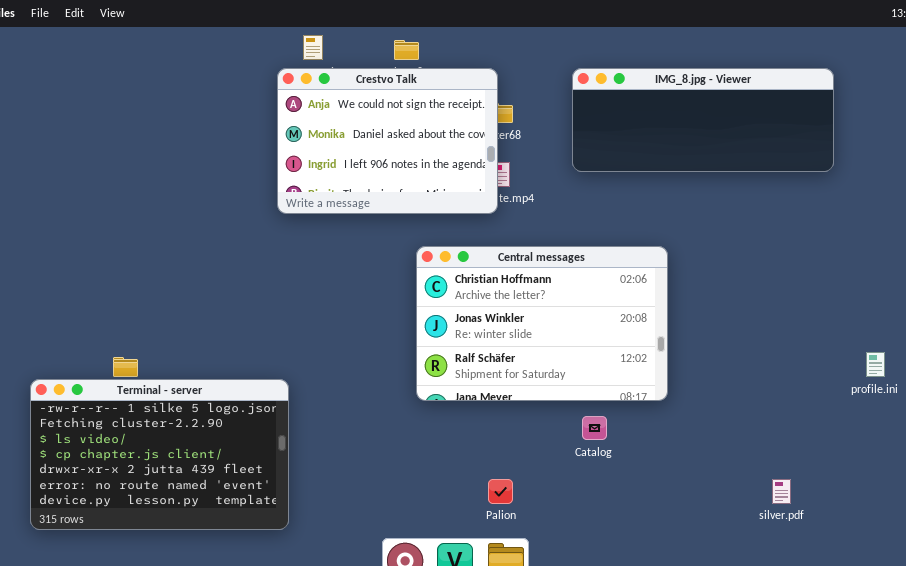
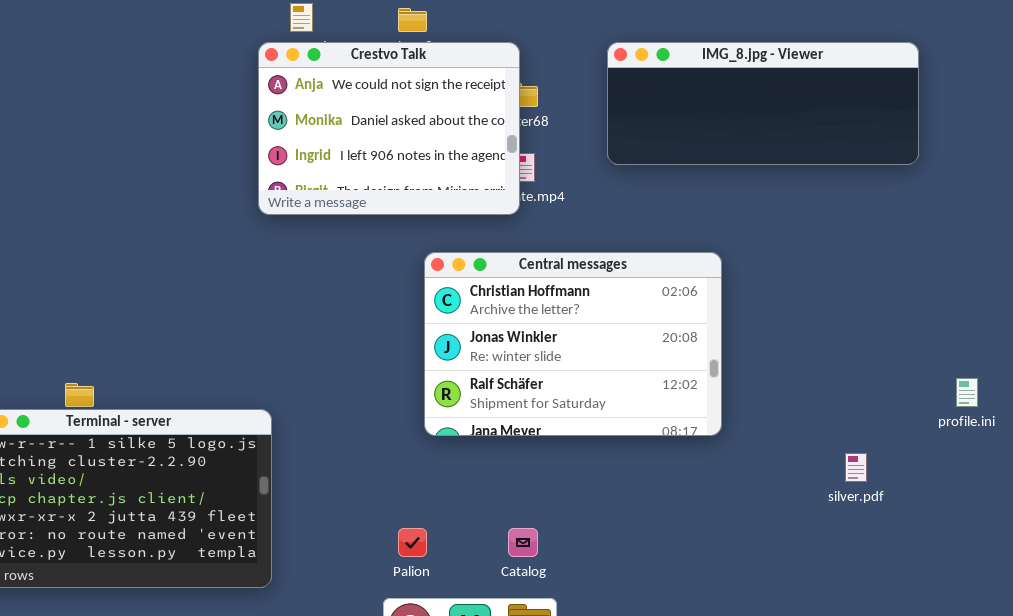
Catalog: [582,416,607,440] -> [508,528,538,557], moved
Palion: [488,479,513,504] -> [398,528,427,557], moved
silver.pdf: [772,479,791,504] -> [845,453,867,482], moved

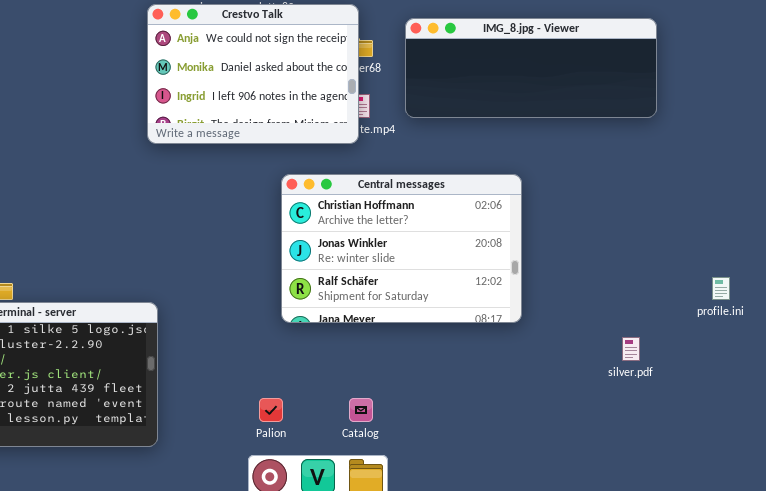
IMG_8.jpg - Viewer: [607,42,919,165] -> [405,18,657,118], moved

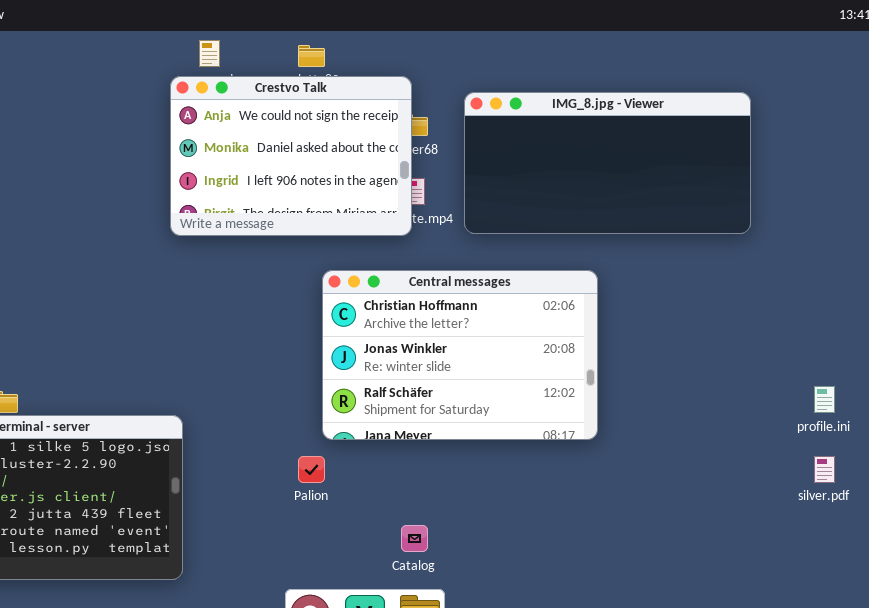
IMG_8.jpg - Viewer: [405,18,657,118] -> [464,92,751,234], resized
silver.pdf: [622,337,640,361] -> [814,456,835,483], moved
Palion: [259,398,283,422] -> [298,456,325,483], moved

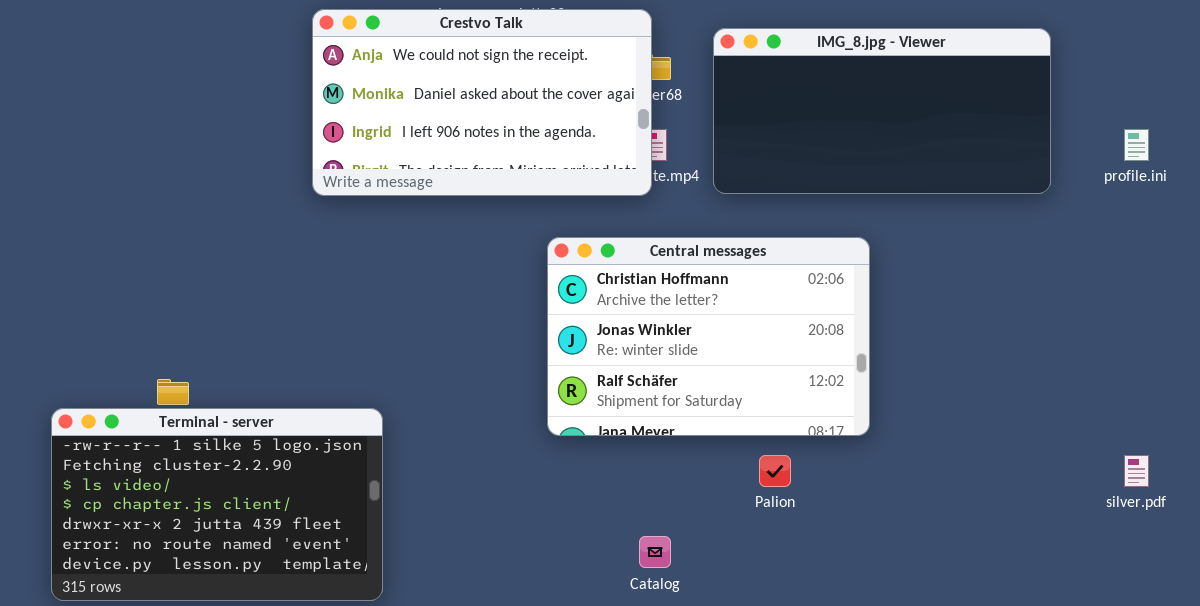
Crestvo Talk: [170,76,412,236] -> [312,9,652,196], resized
profile.ini: [814,386,835,413] -> [1124,129,1149,161], moved
Palion: [298,456,325,483] -> [759,455,791,487], moved

